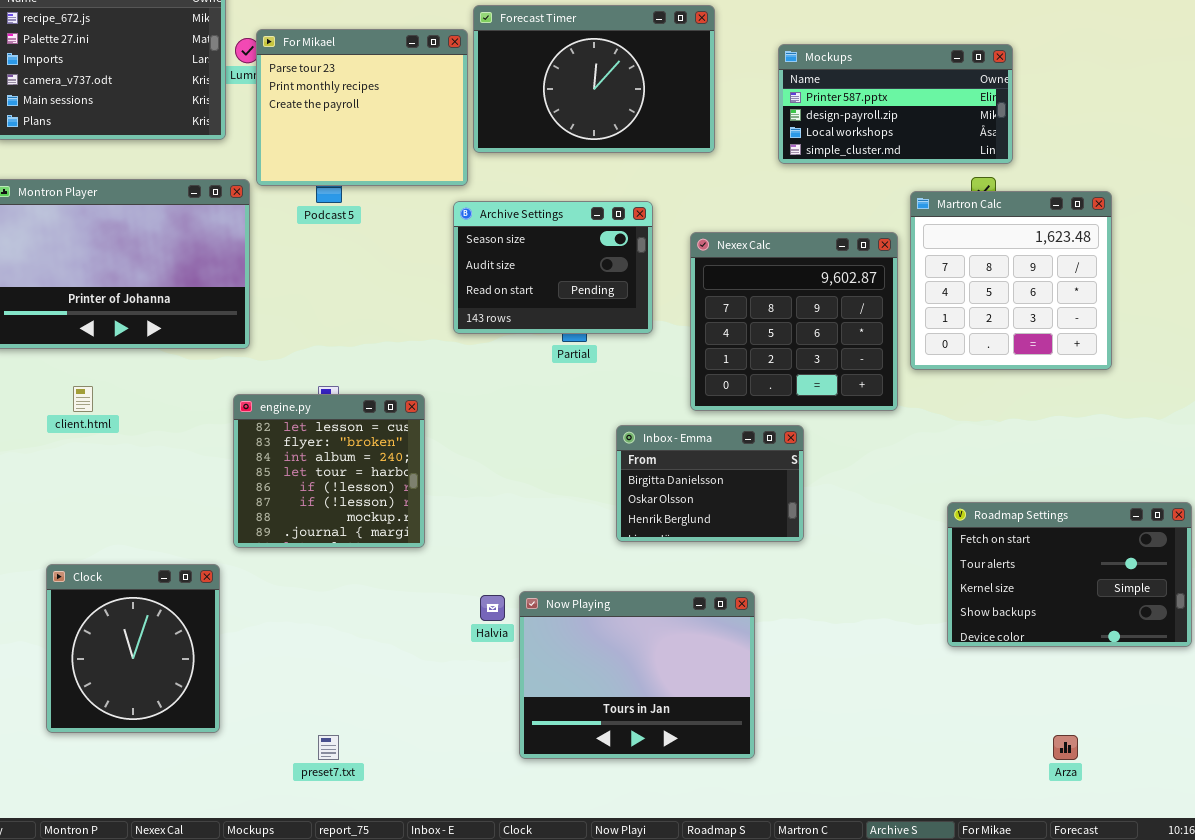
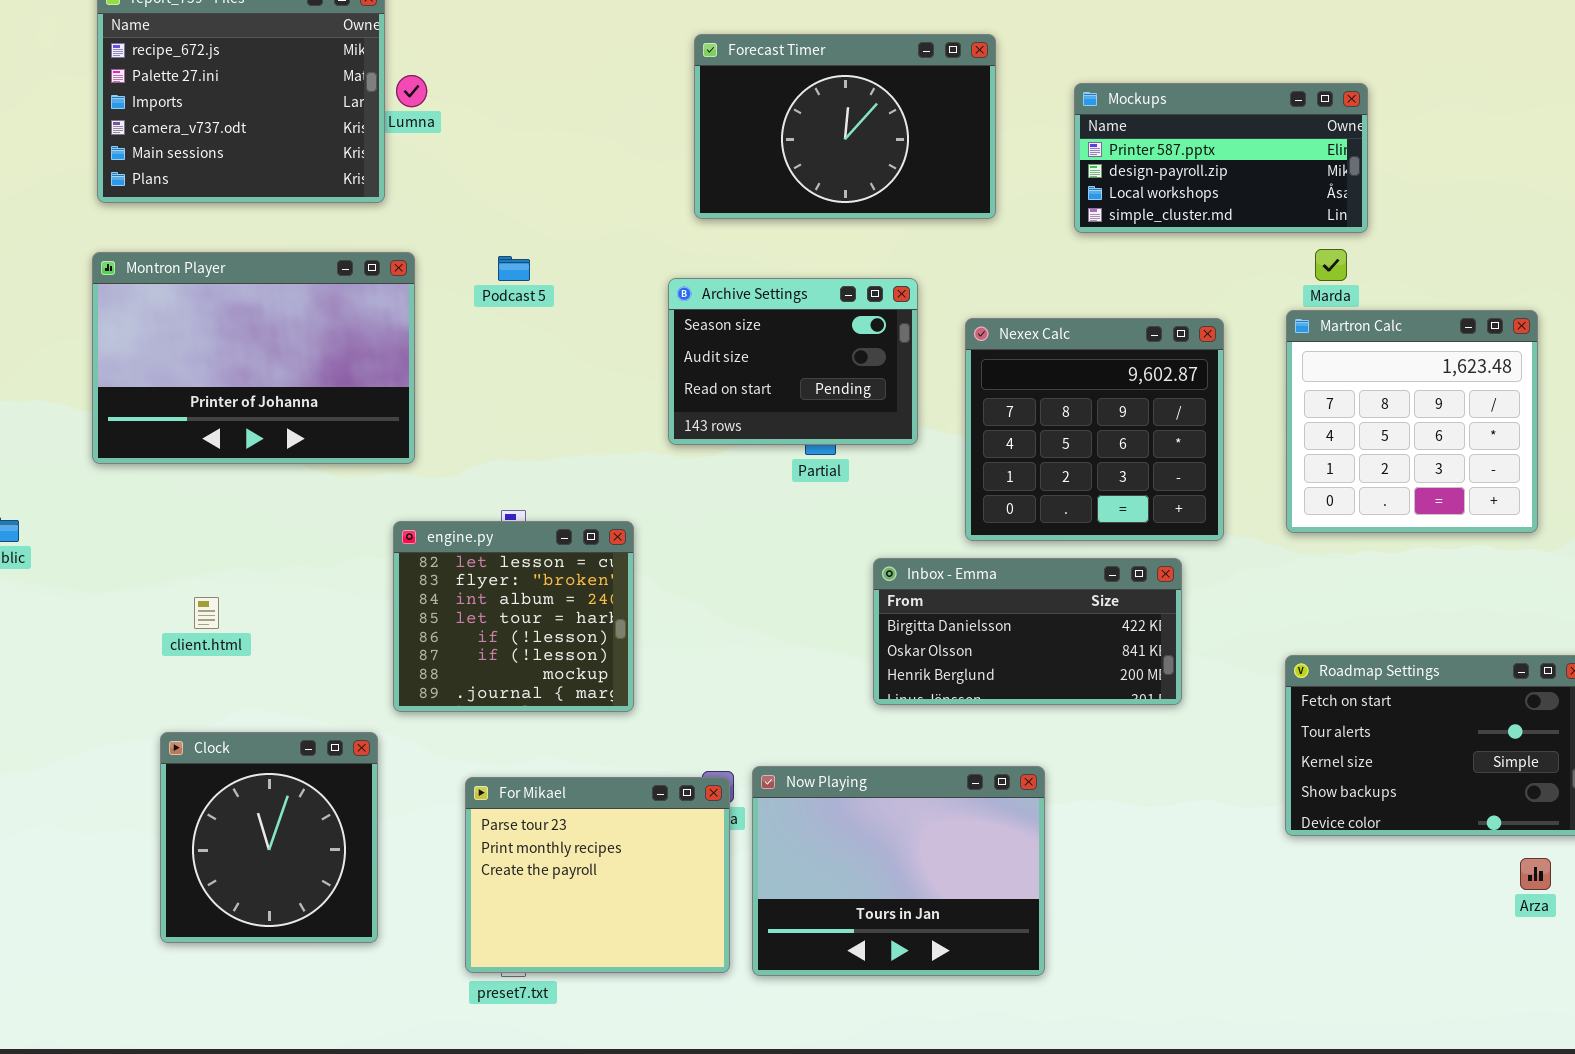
For Mikael: [256,29,468,186] -> [465,777,730,973], moved
Martron Calc: [910,191,1112,370] -> [1286,310,1538,533], moved
client.html: [73,386,93,412] -> [194,597,219,629], moved
Inbox - Emma: [616,425,804,542] -> [873,558,1182,705], resized
Arza: [1053,735,1078,760] -> [1520,858,1551,890], moved

